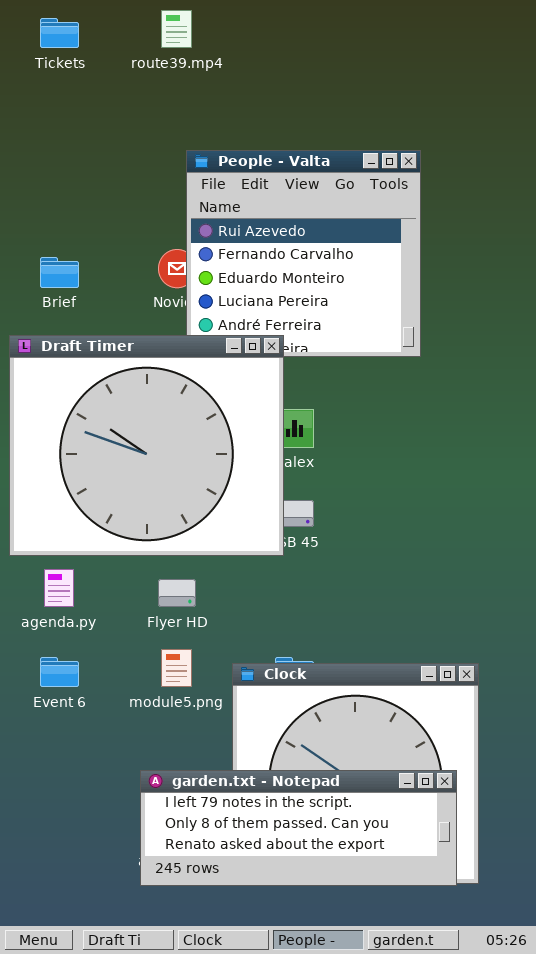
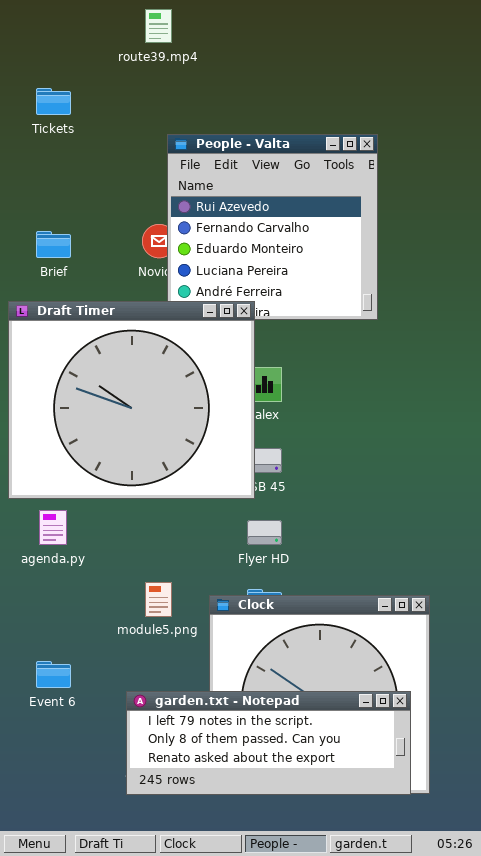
Tickets: [40,18,79,48] -> [36,88,71,115], moved
Flyer HD: [158,579,196,607] -> [247,520,282,545], moved
Event 6: [40,657,79,687] -> [36,661,71,688], moved

